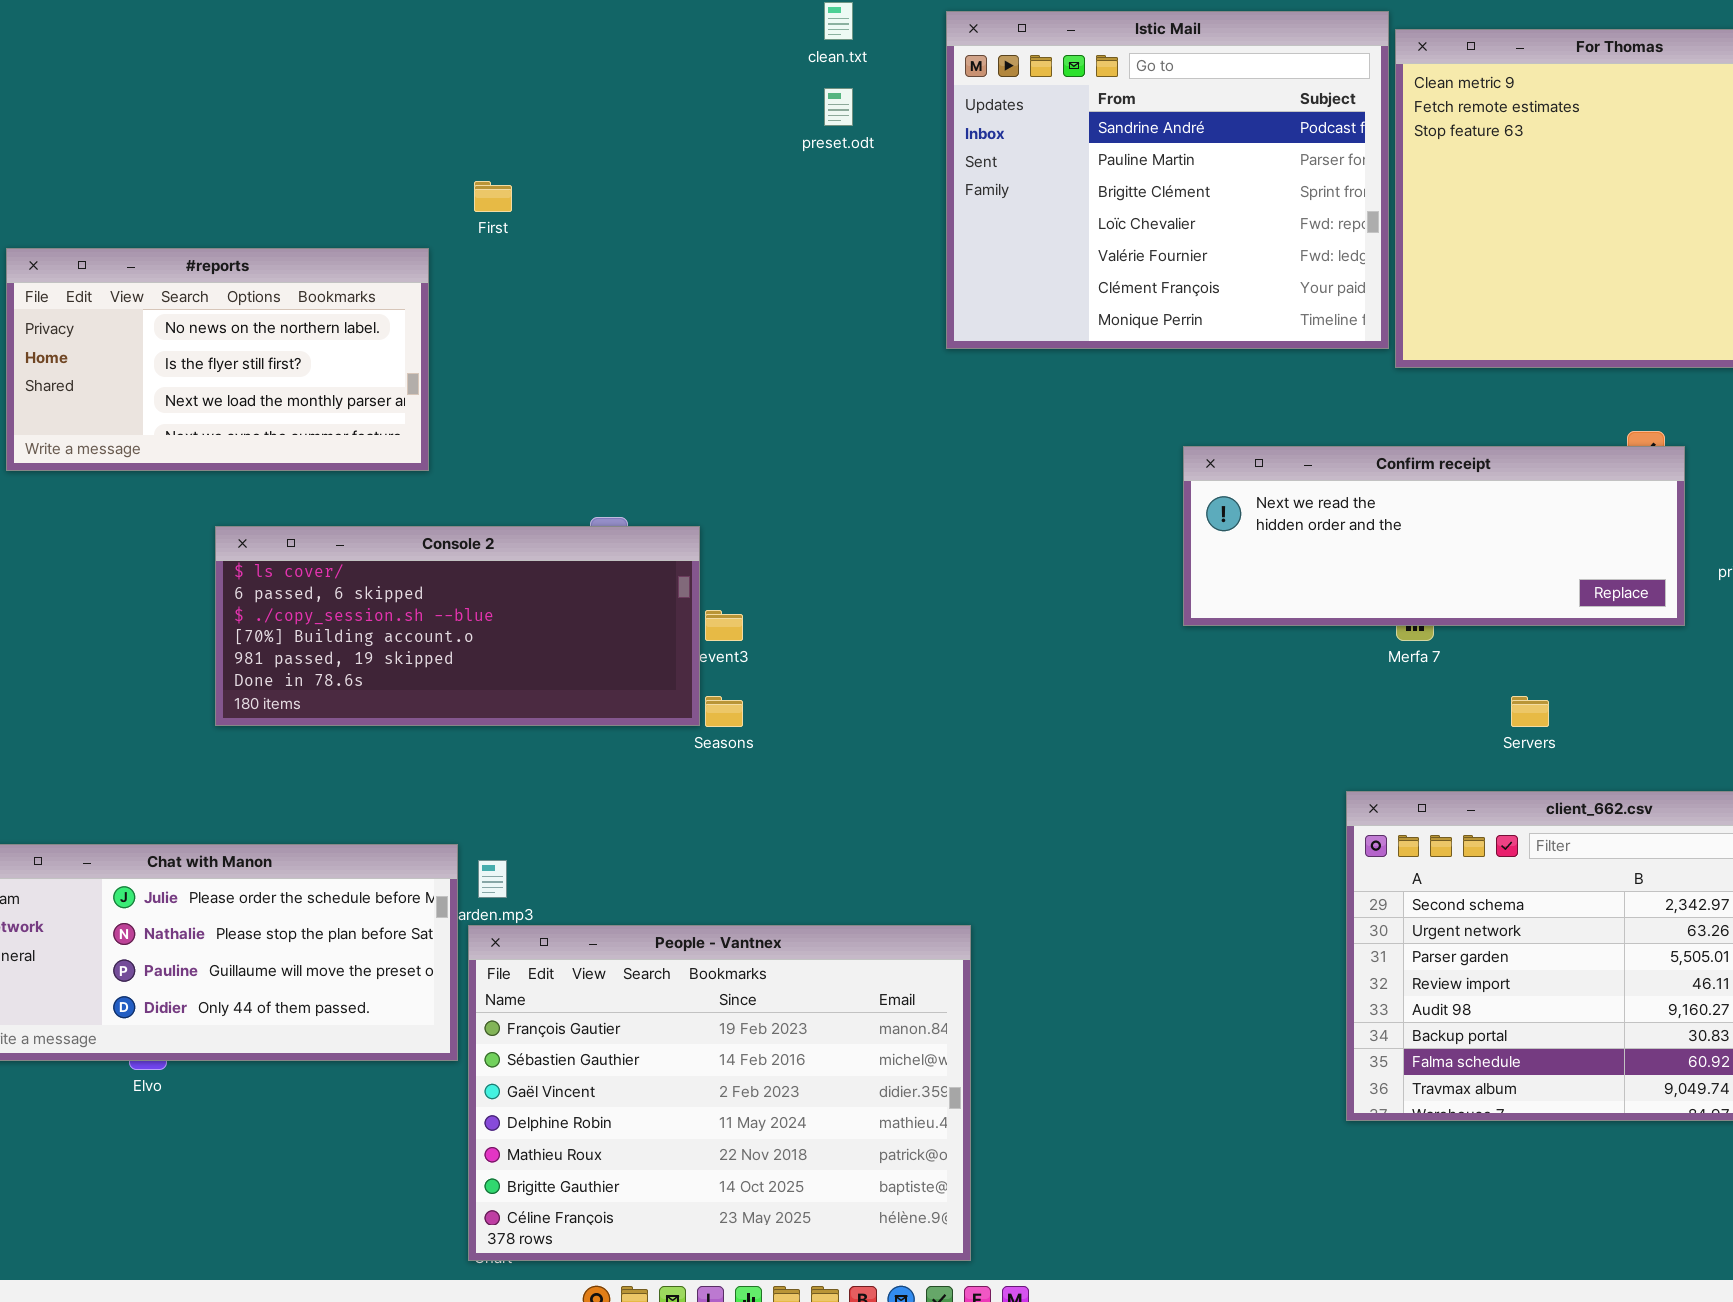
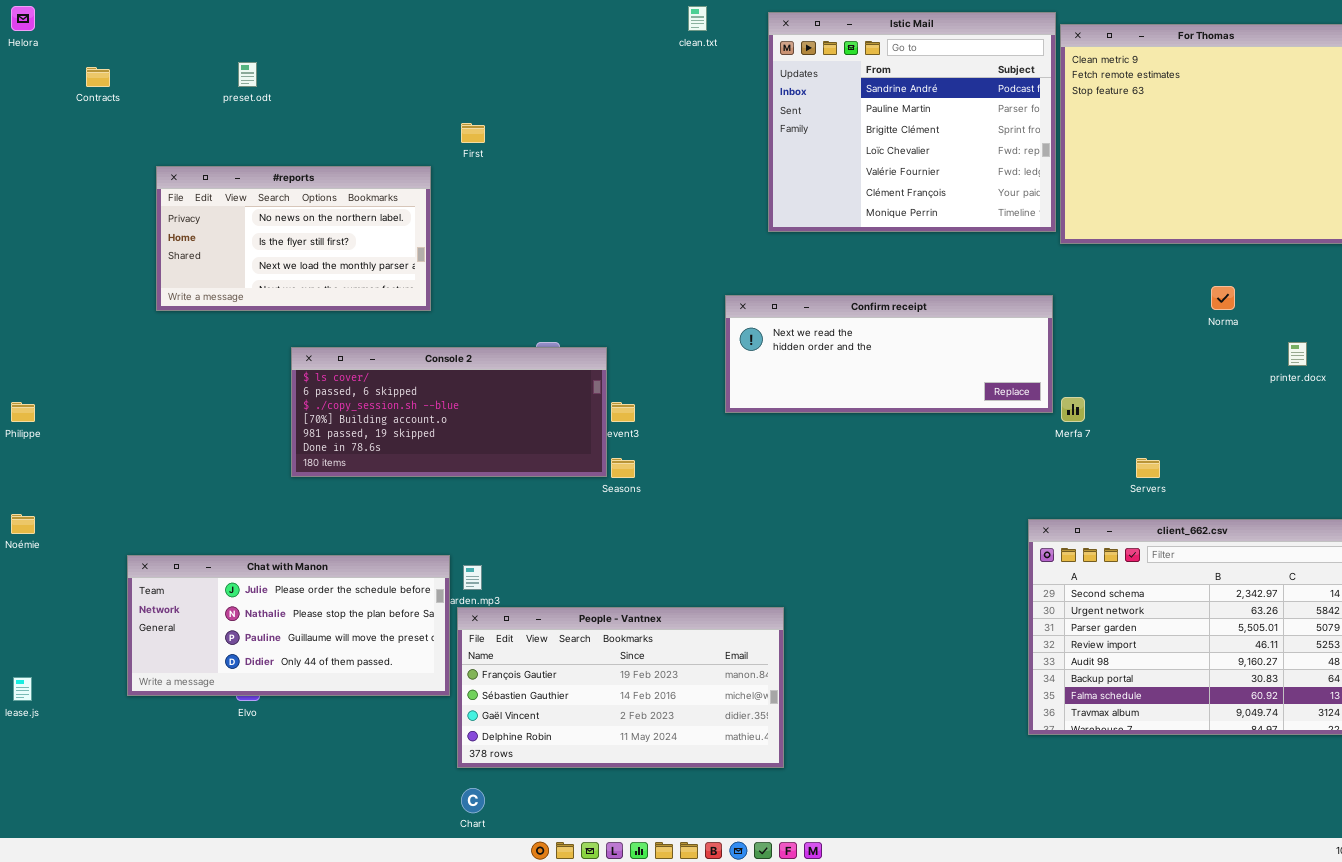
preset.odt: [824,88,853,126] -> [238,62,257,87], moved
Confirm receipt: [1183,446,1685,626] -> [725,295,1053,413], moved
People - Vantnex: [468,925,971,1261] -> [457,607,784,768], resized

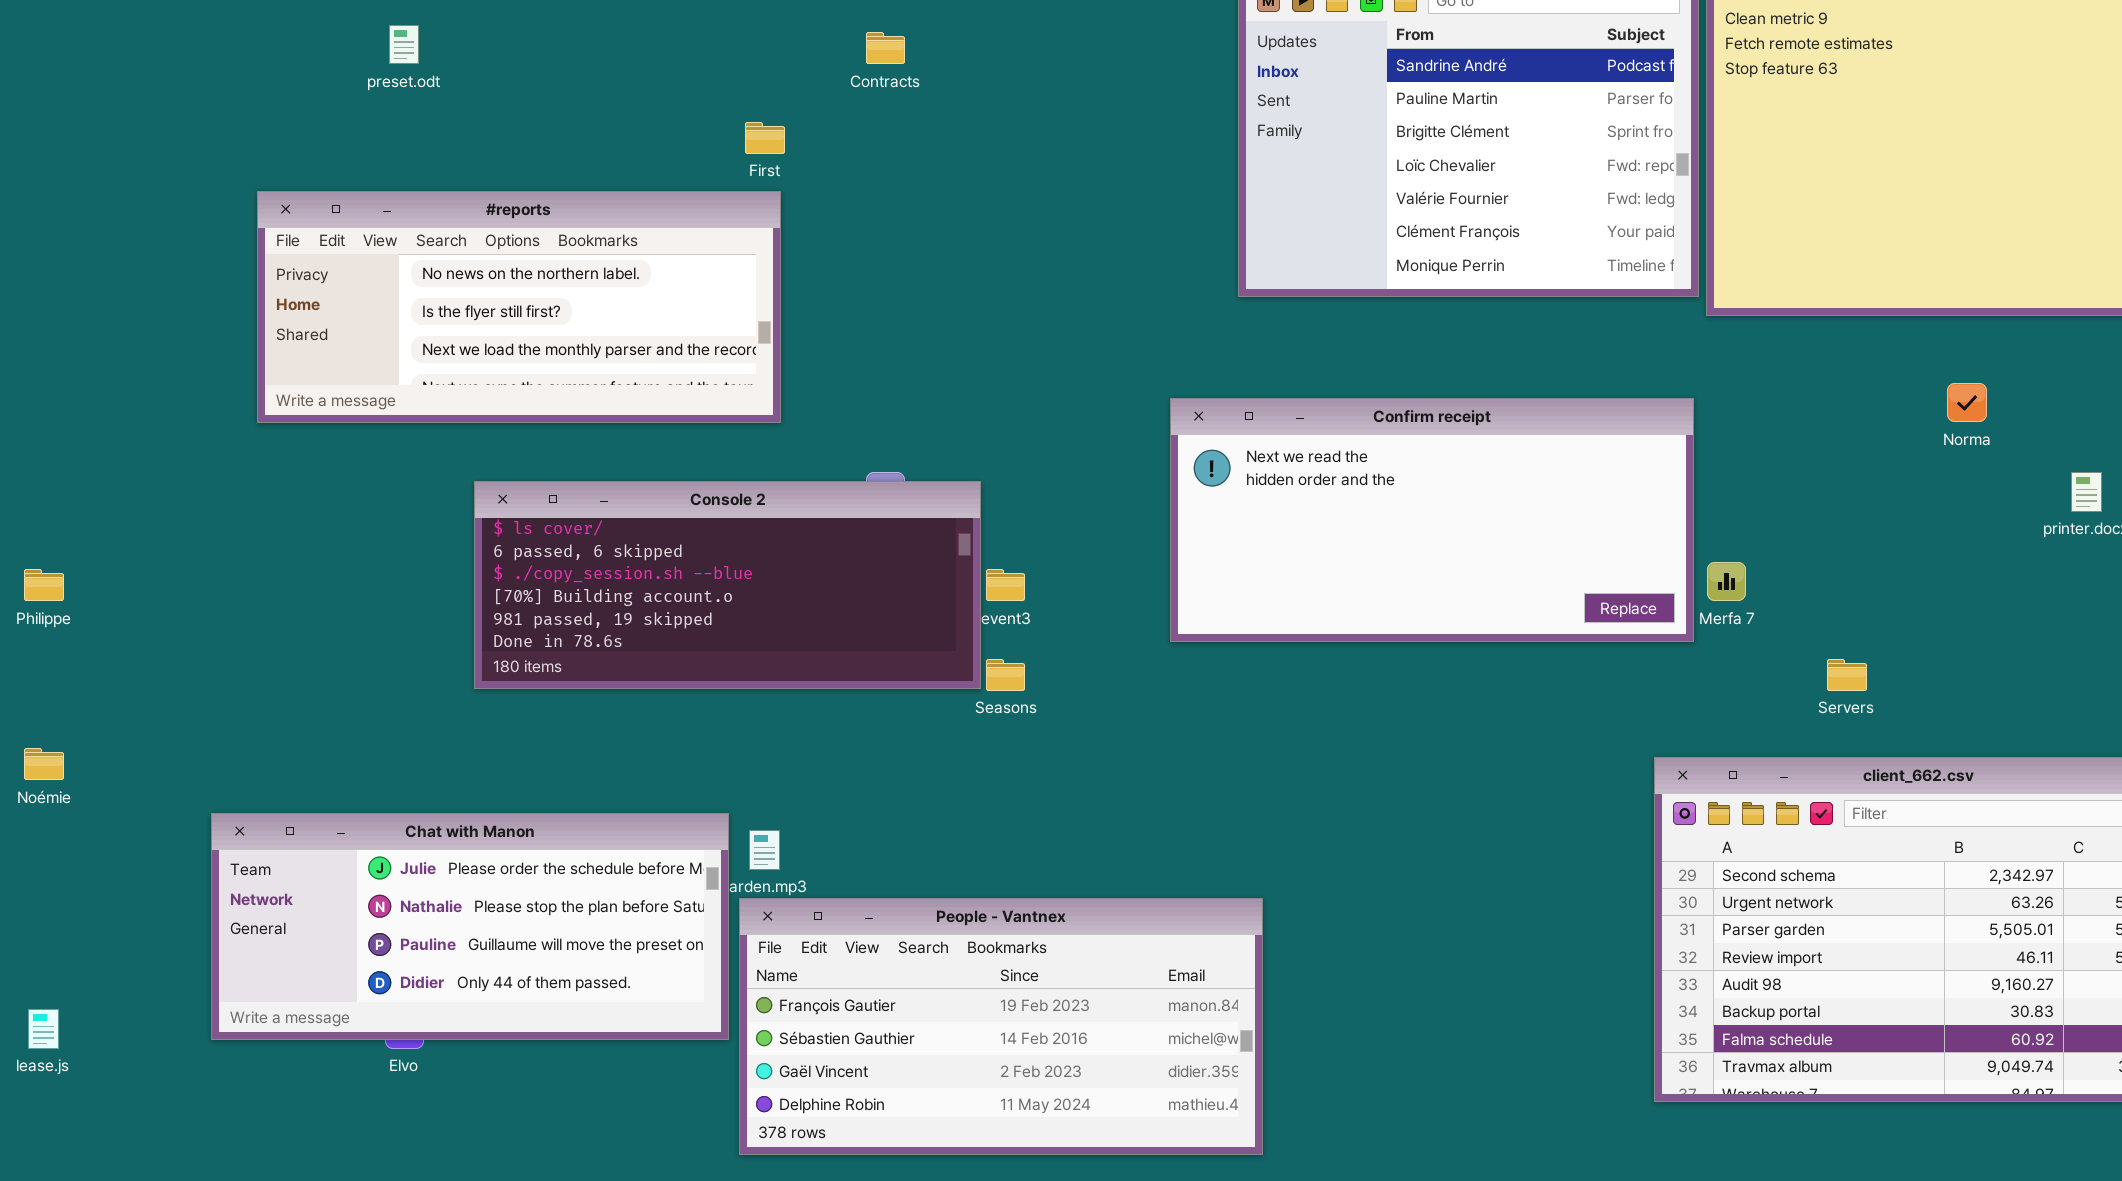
Contracts: [86,67,110,87] -> [866,32,905,64], moved
#reports: [156,166,431,311] -> [257,191,781,423], resized
Confirm receipt: [725,295,1053,413] -> [1170,398,1694,642], resized

